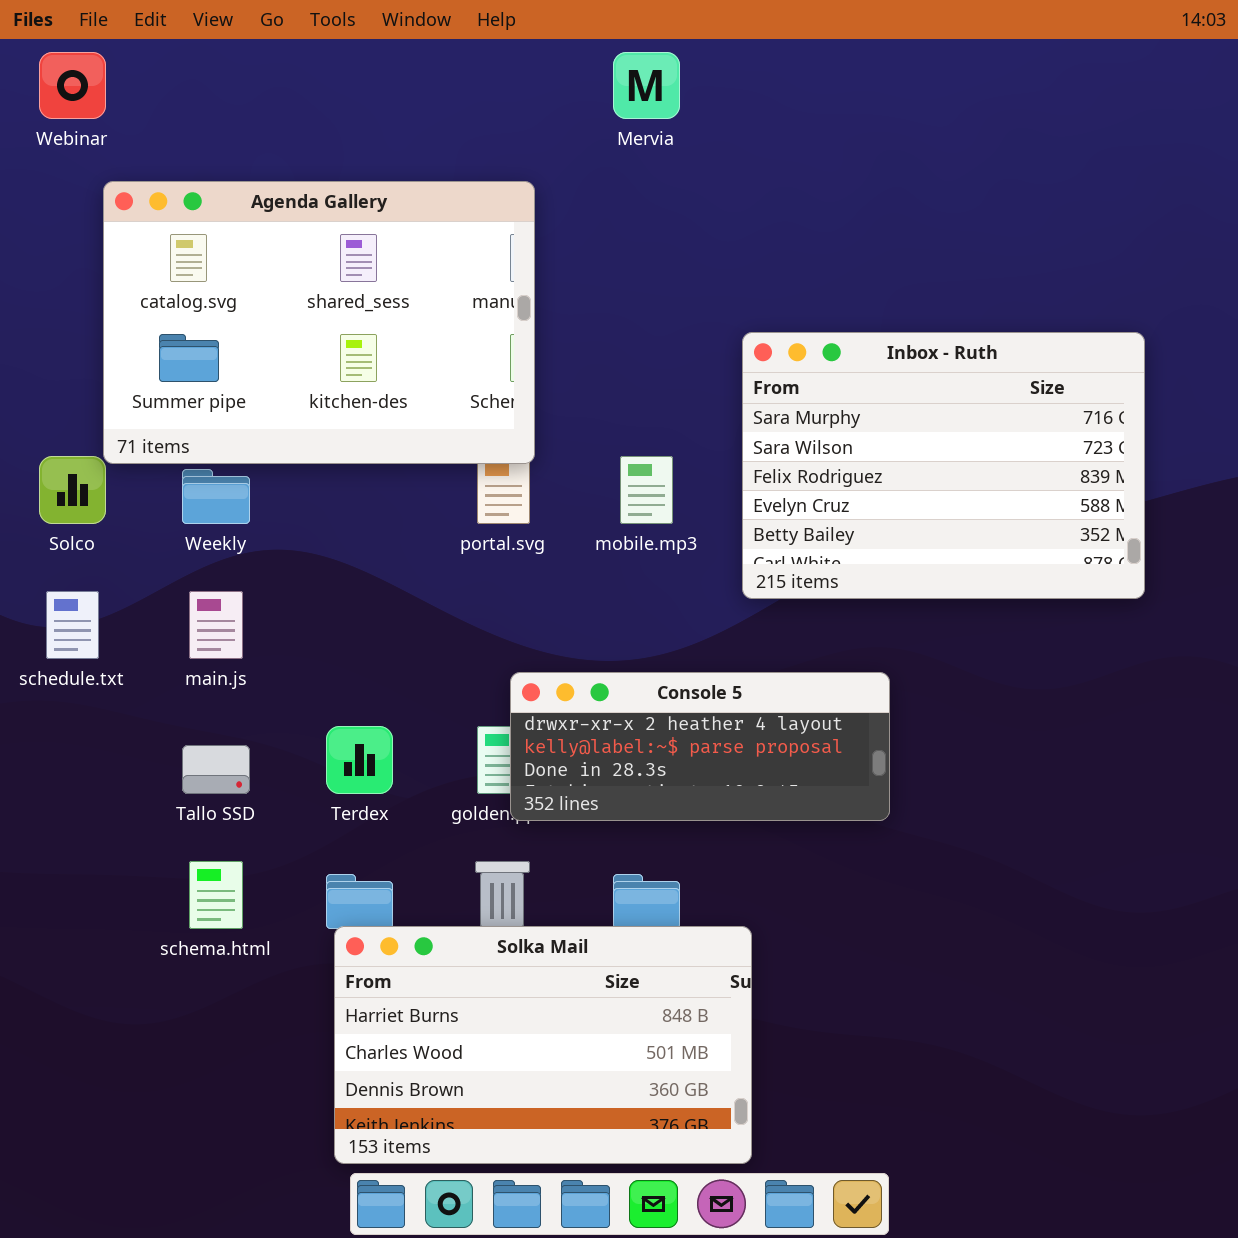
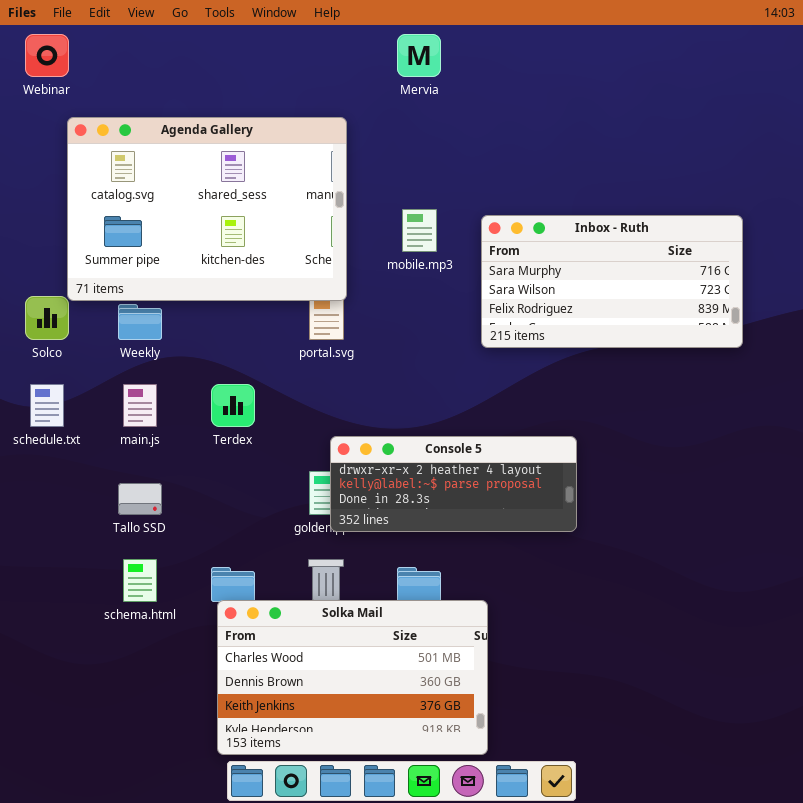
Inbox - Ruth: [742,332,1145,599] -> [481,215,743,348], resized
mobile.mp3: [620,456,673,524] -> [402,209,437,252], moved
Terdex: [326,726,393,794] -> [211,384,255,427], moved
Solka Mail: [334,926,752,1164] -> [217,600,488,755], scrolled down 1 row

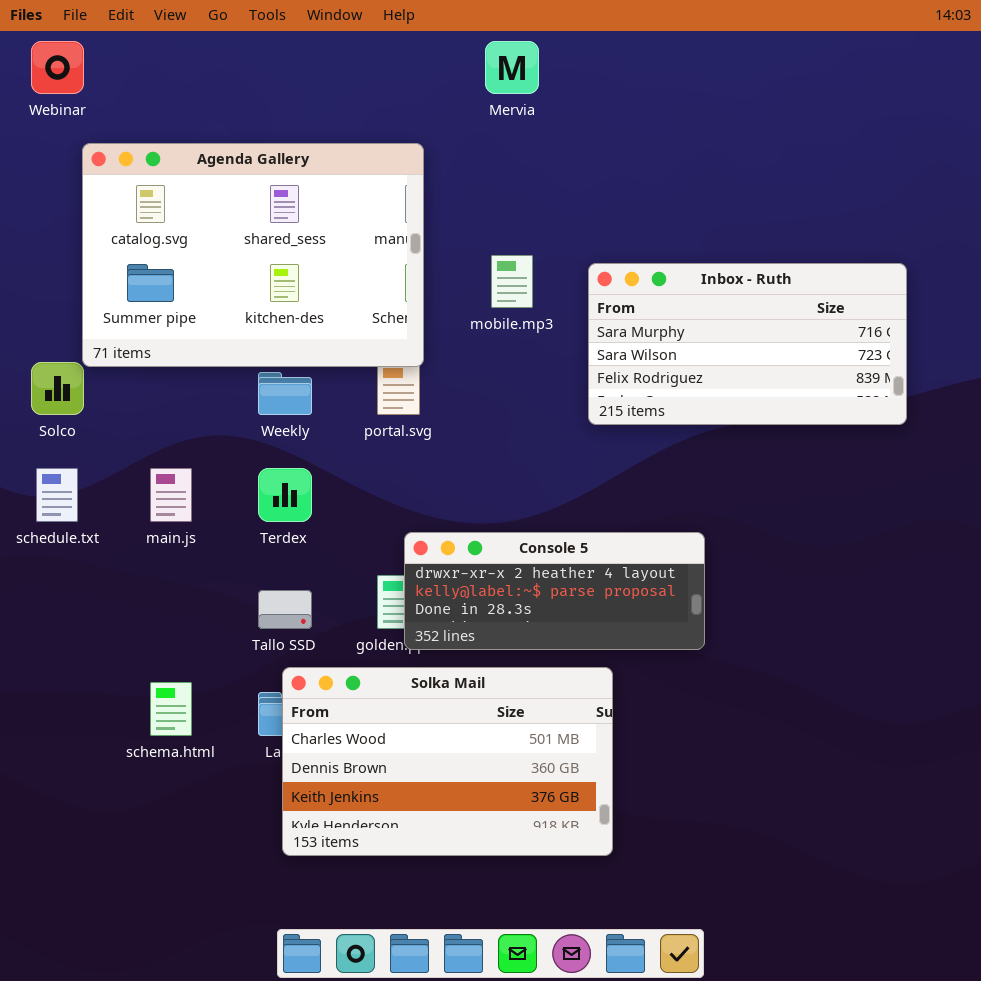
Weekly: [118,304,162,340] -> [258,372,312,415], moved
Tallo SSD: [118,483,162,515] -> [258,590,312,629], moved
Solka Mail: [217,600,488,755] -> [282,667,613,856], moved

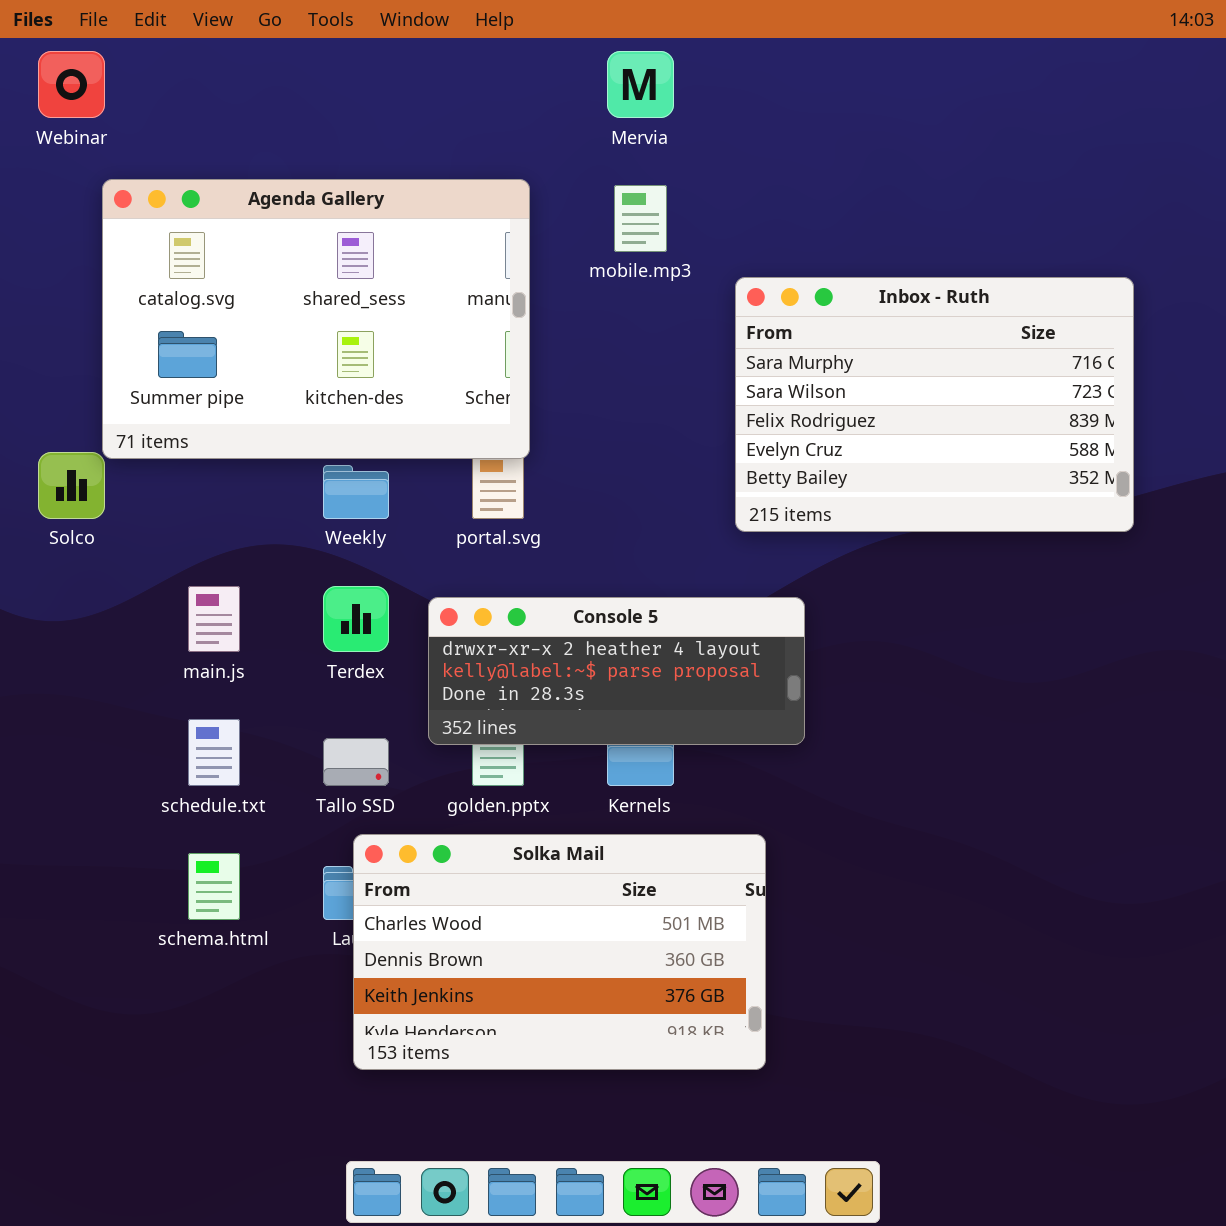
mobile.mp3: [491,255,533,308] -> [614,185,667,252], moved
Inbox - Ruth: [588,263,907,425] -> [735,277,1134,532], resized
schedule.txt: [36,468,78,522] -> [188,719,240,786], moved
Console 5: [404,532,705,650] -> [428,597,805,745], moved

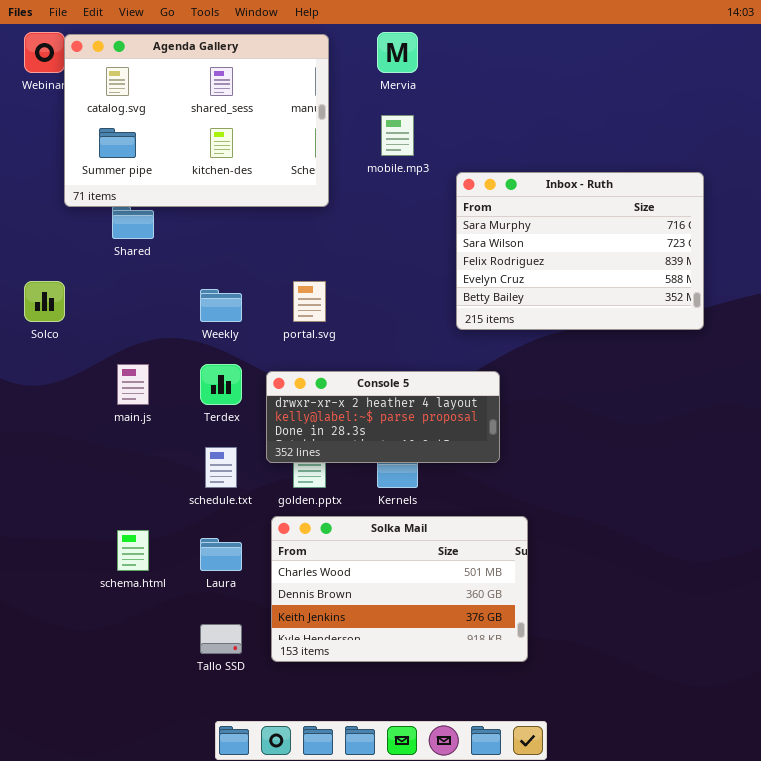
Agenda Gallery: [102,179,530,459] -> [64,34,329,207], moved
schedule.txt: [188,719,240,786] -> [205,447,237,488], moved
Tallo SSD: [323,738,389,786] -> [200,624,242,654], moved
Solka Mail: [353,834,766,1070] -> [271,516,528,662], moved

